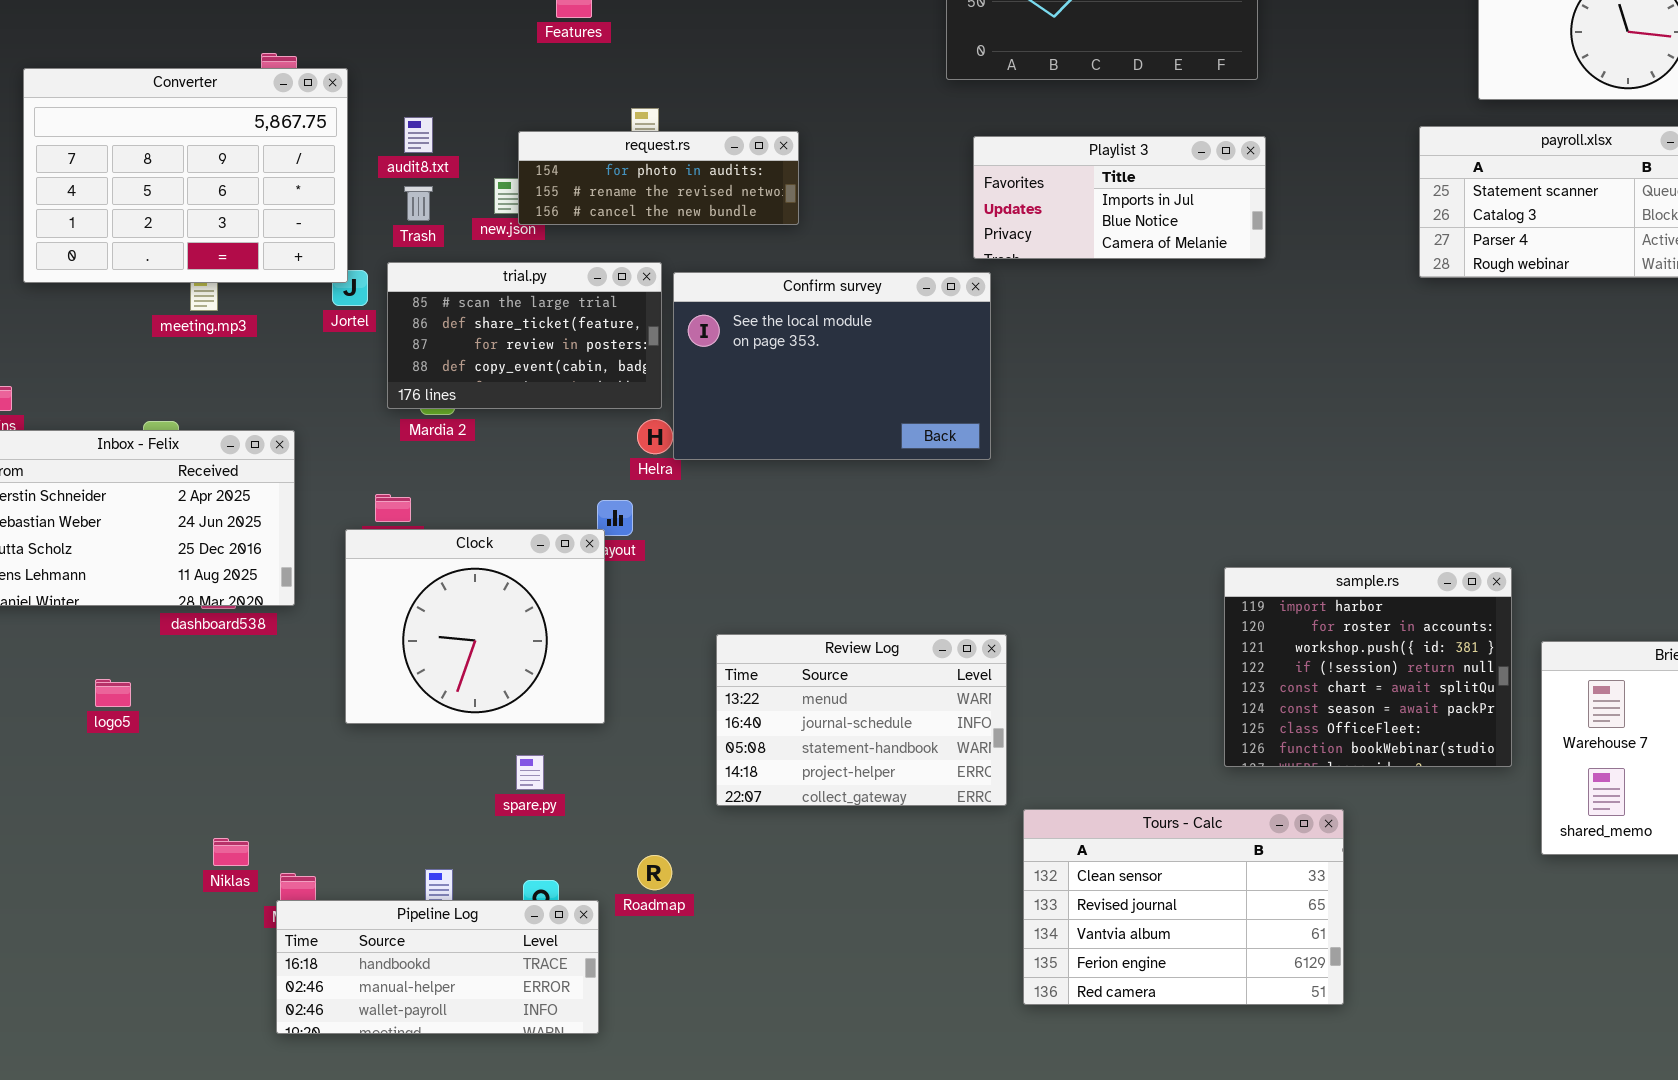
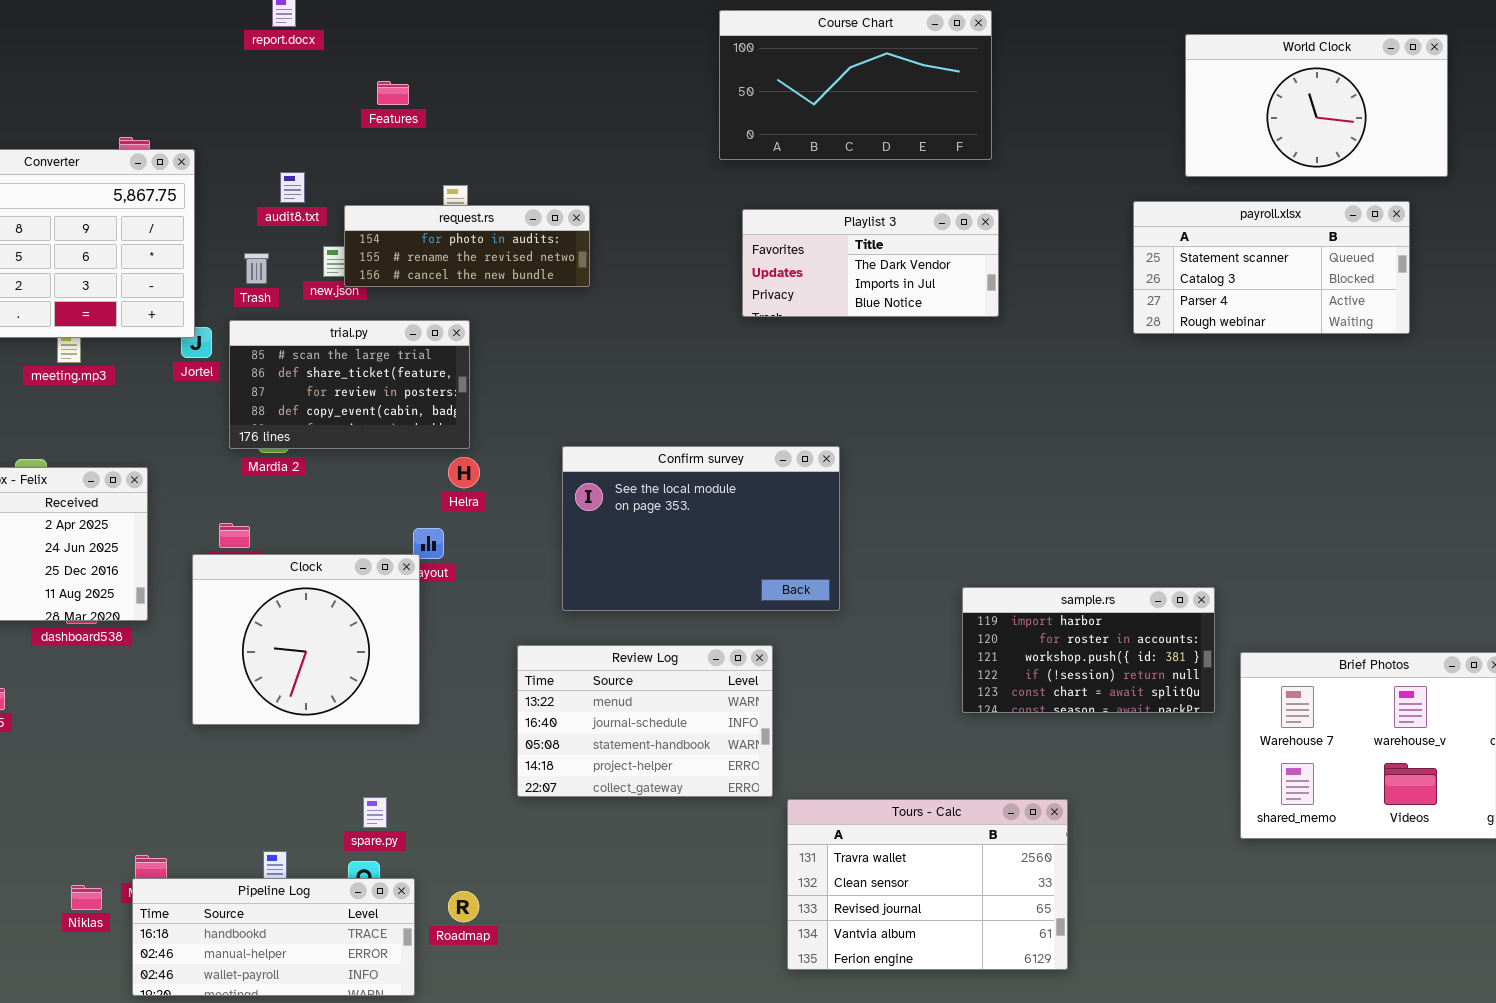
audit8.txt: [404,117,433,153] -> [280,172,305,203], moved
Playlist 3: [973,136,1266,259] -> [742,209,999,317], scrolled up 1 row
Confirm survey: [673,272,991,460] -> [562,446,840,611], moved
sample.rs: [1224,567,1512,767] -> [962,587,1215,713], resized
spare.py: [516,755,544,790] -> [363,797,387,828], moved
Tours - Calc: [1023,809,1344,1005] -> [787,799,1068,970], scrolled up 1 row
Niklas: [213,838,249,866] -> [71,885,102,910], moved
Roadmap: [637,855,672,890] -> [448,891,479,922], moved

